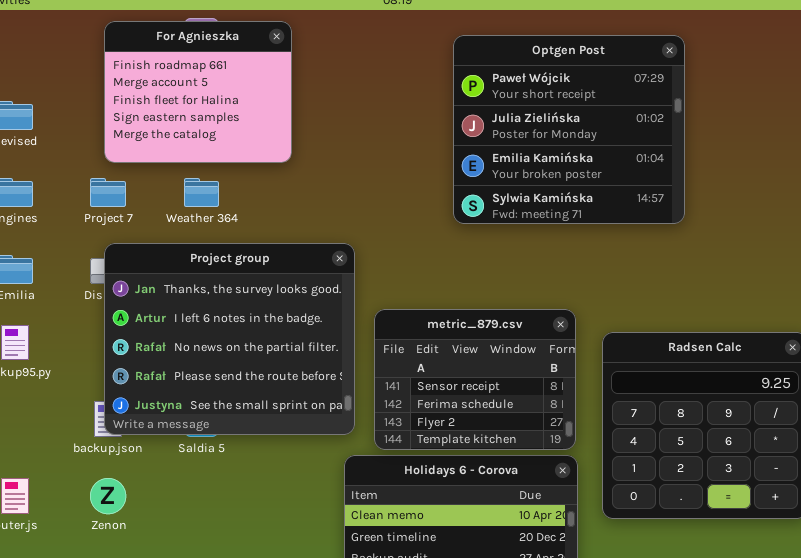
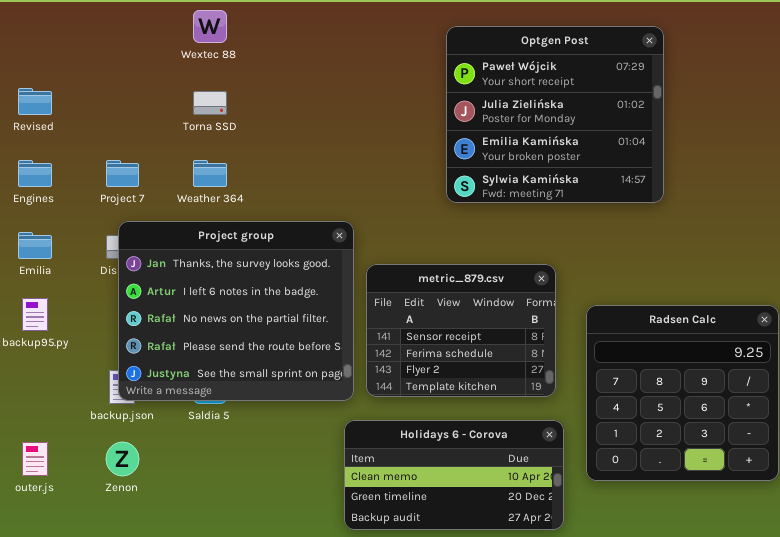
For Agnieszka: [104,21,292,163] -> none, closed
metric_879.csv: [374,309,576,450] -> [366,264,556,397], moved

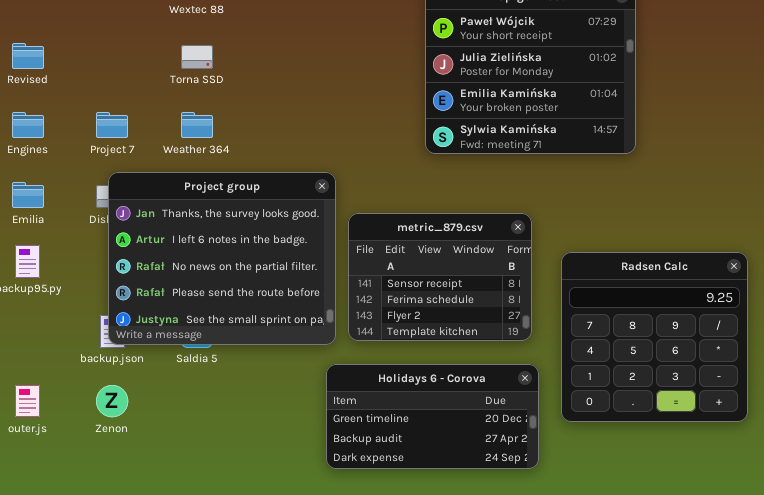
Holidays 6 - Corova: [344,420,564,530] -> [326,364,539,469], scrolled down 1 row

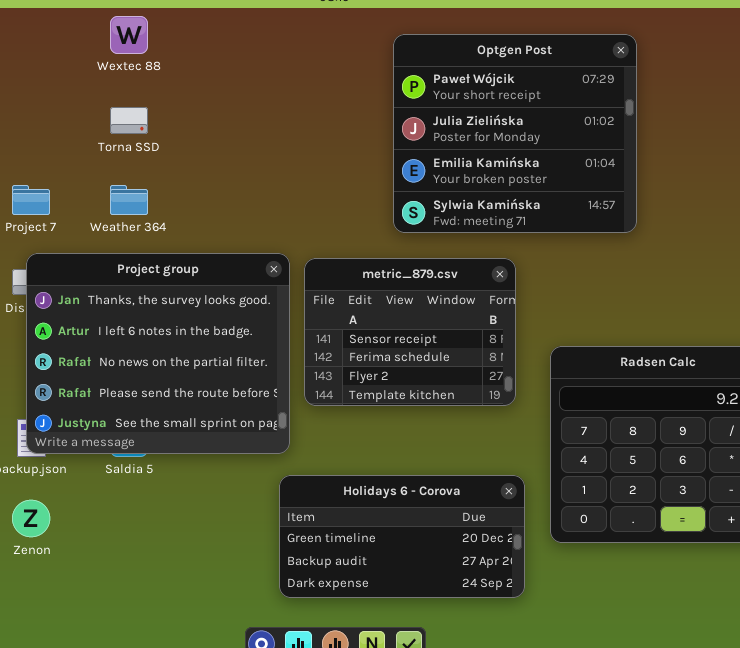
metric_879.csv: [348,213,532,341] -> [304,258,516,406], moved

